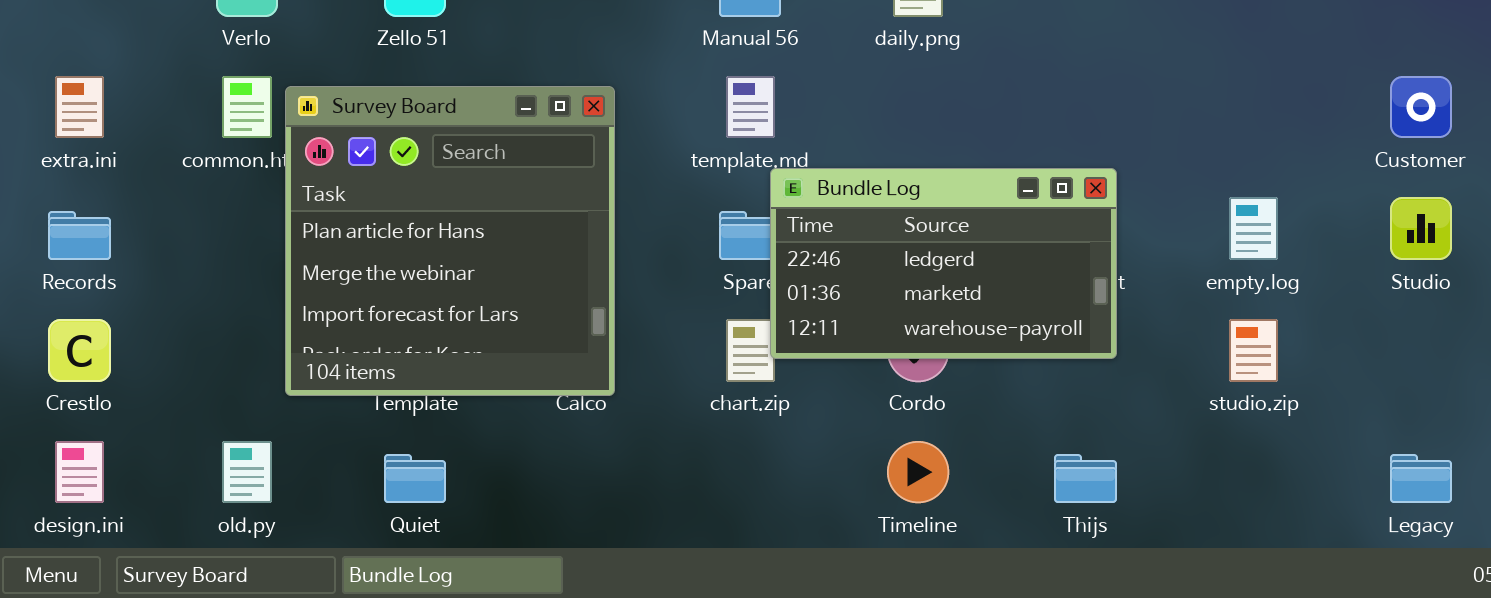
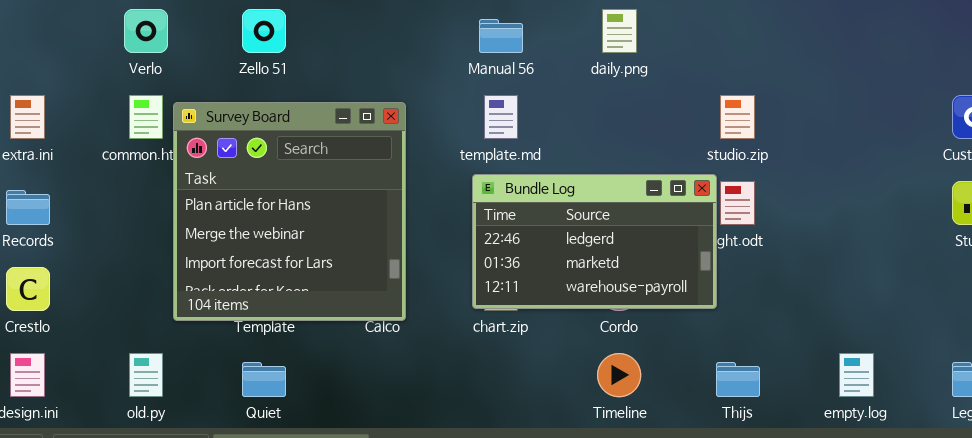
Bundle Log: [770,168,1117,359] -> [472,174,717,309], moved
empty.log: [1229,197,1278,260] -> [839,353,874,397], moved
studio.zip: [1229,319,1278,382] -> [720,95,755,139], moved

